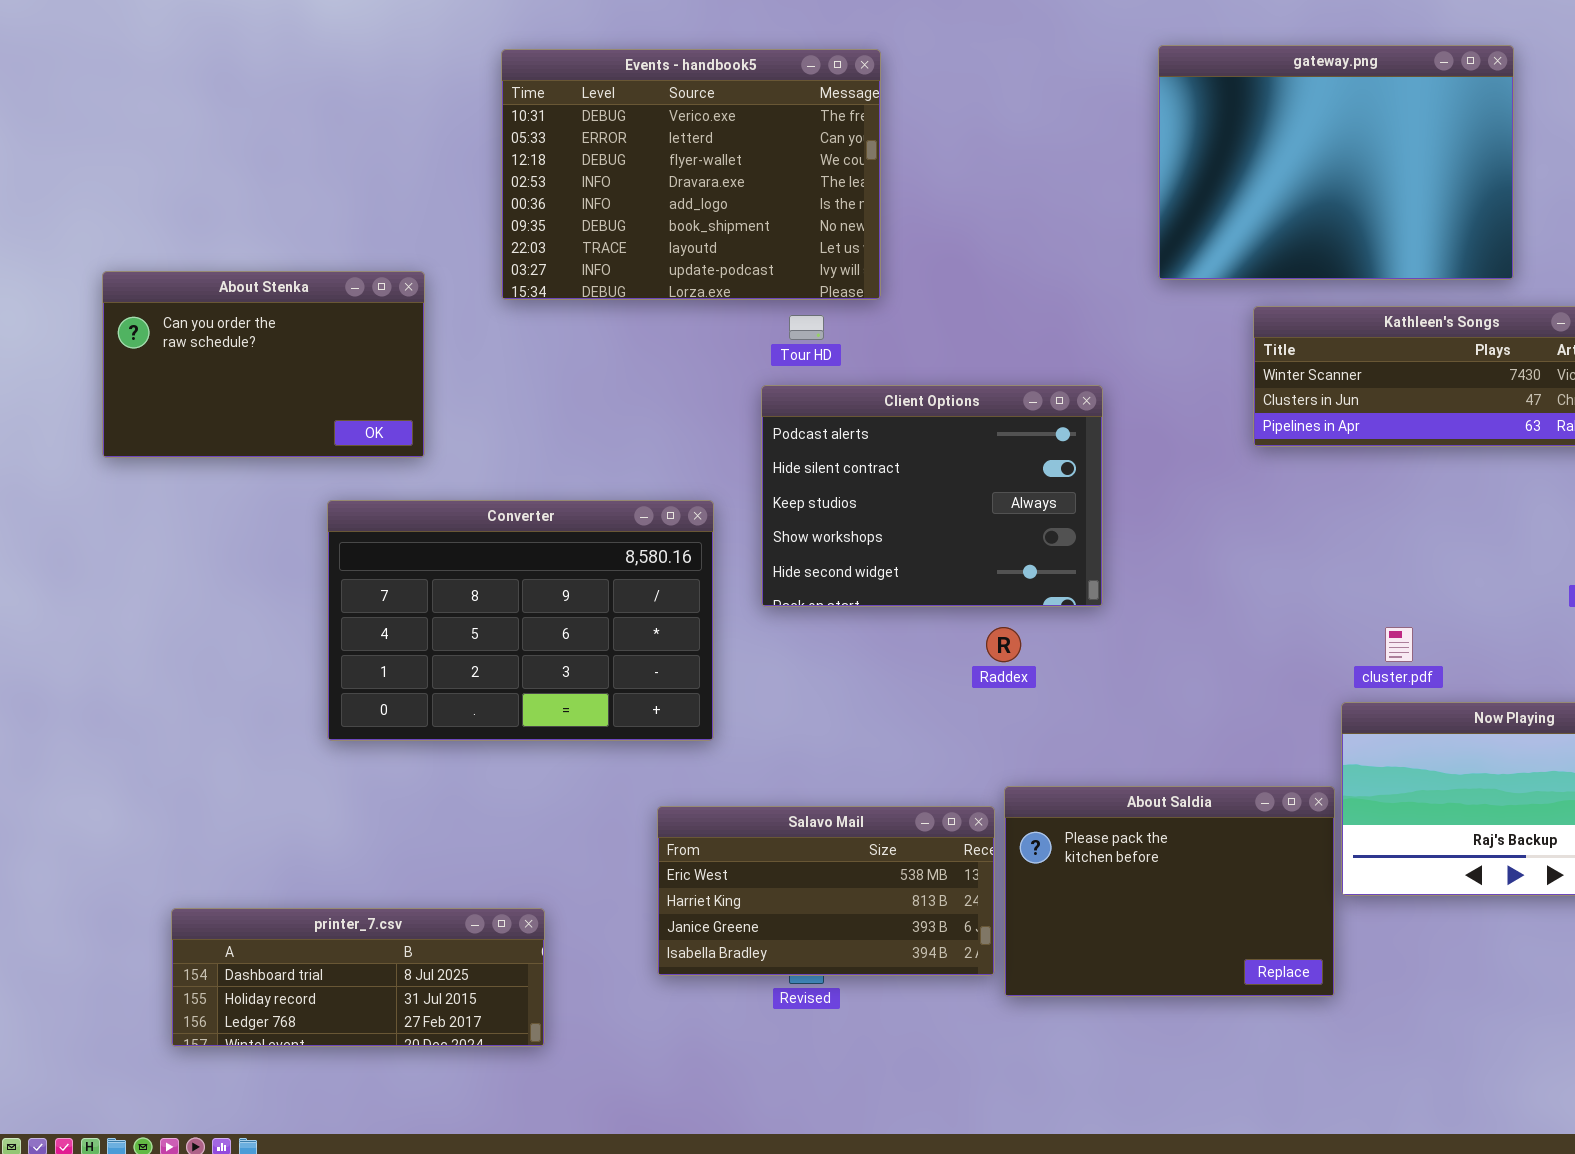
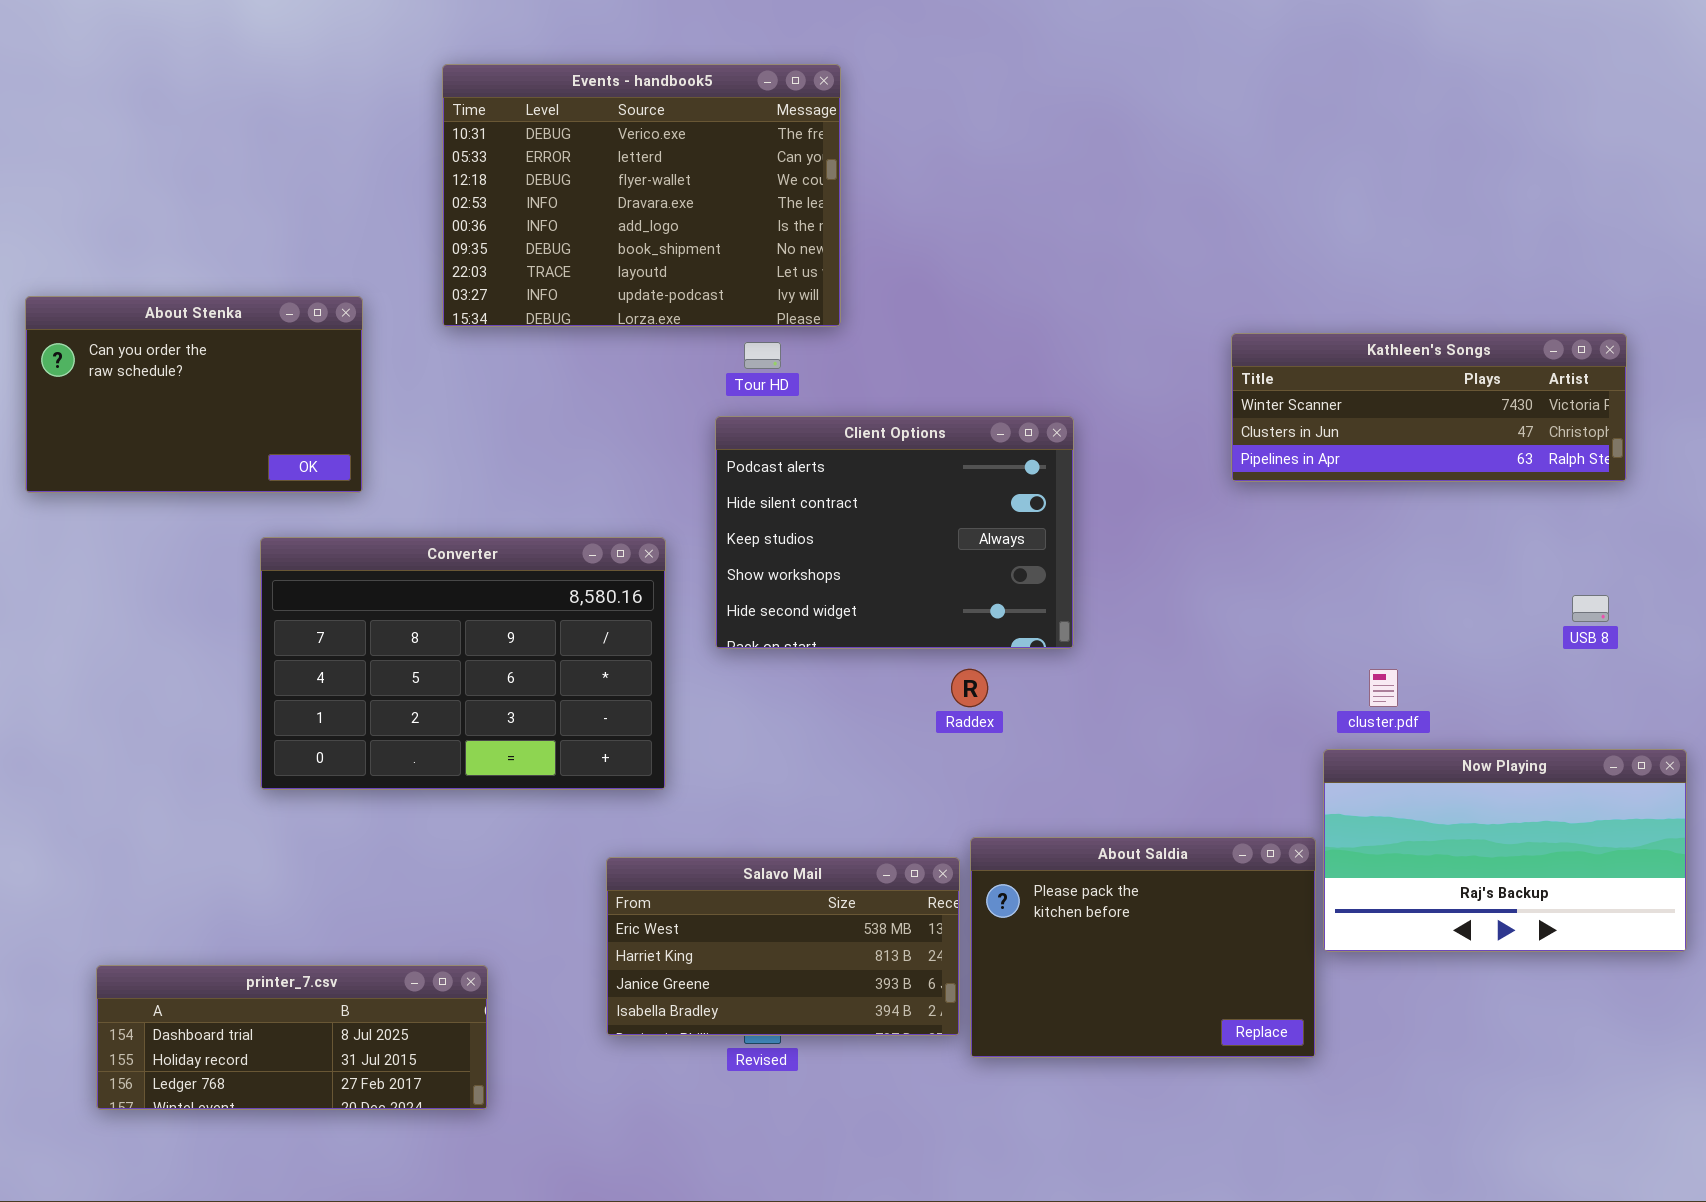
gateway.png: [1158,45,1514,280] -> none, closed

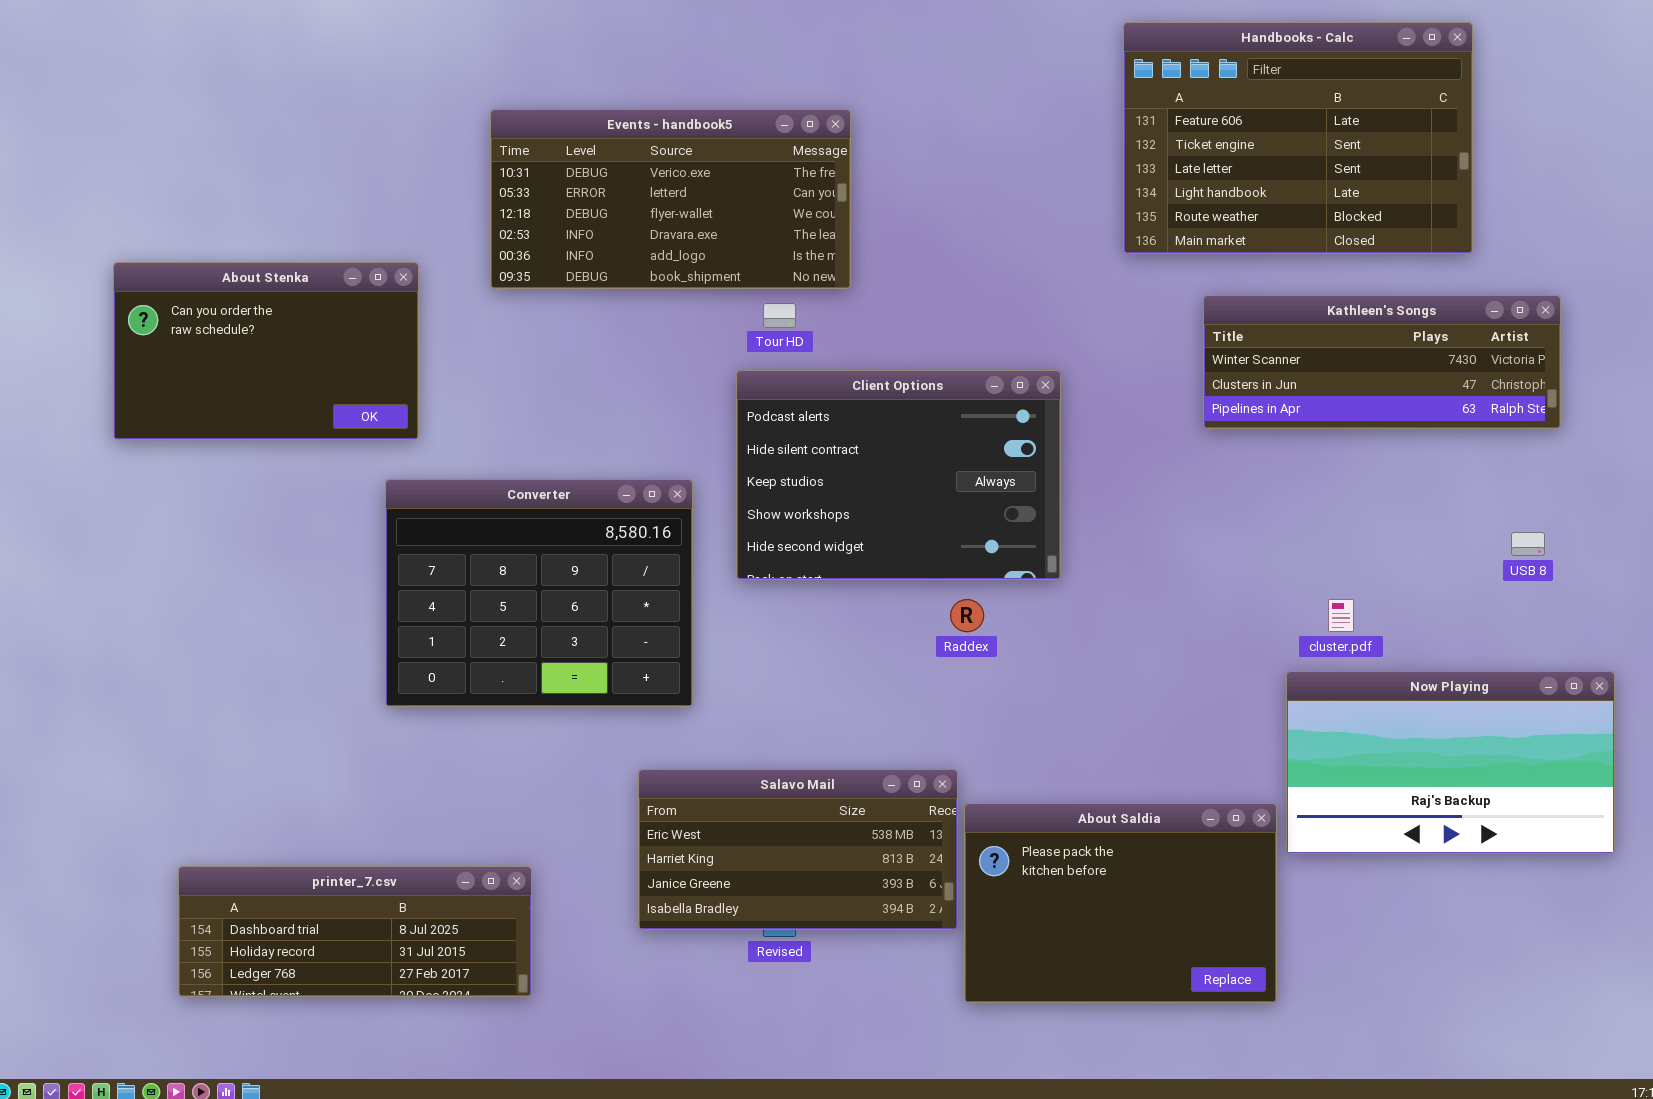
Handbooks - Calc: none -> [1123,22,1473,254], opened
Events - handbook5: [442,64,841,327] -> [490,109,851,289], resized
Converter: [260,537,666,790] -> [385,479,693,707], resized
About Saldia: [970,837,1316,1058] -> [964,803,1277,1003], moved

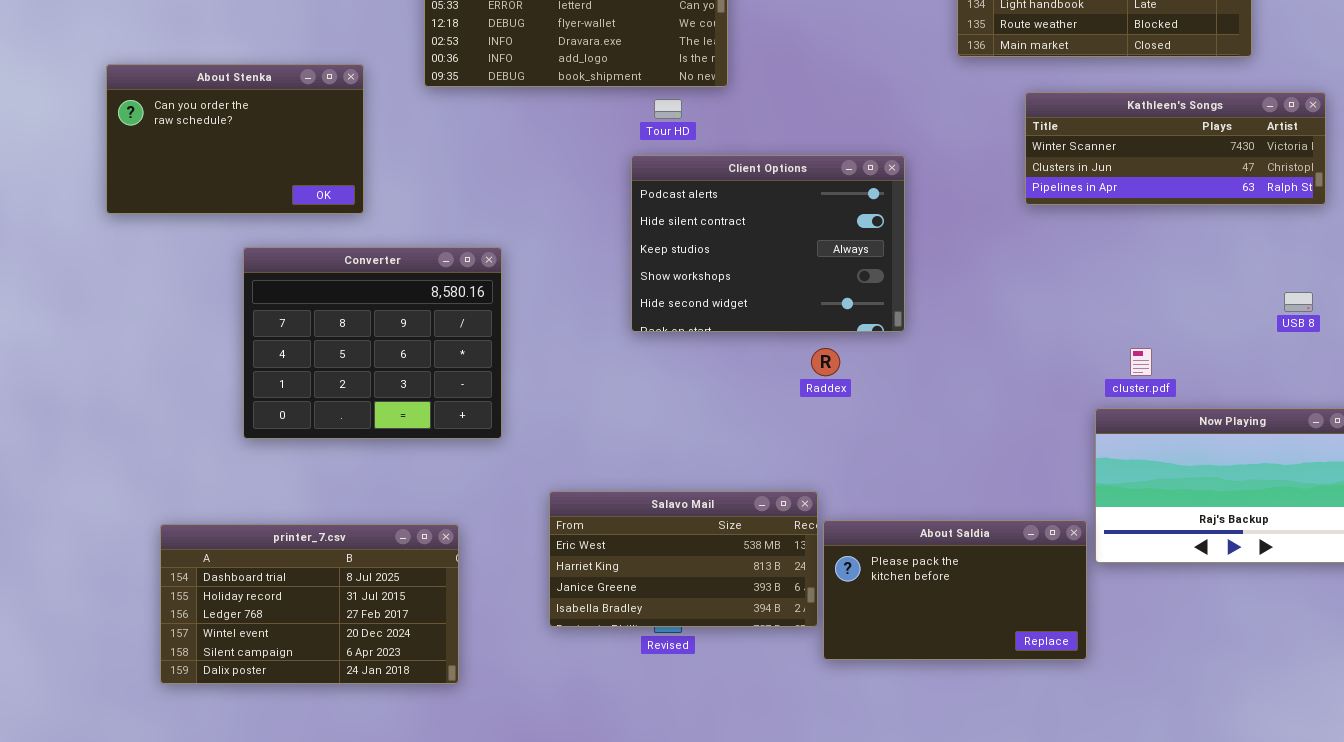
Converter: [385,479,693,707] -> [243,247,502,439], moved
About Saldia: [964,803,1277,1003] -> [823,520,1087,660], resized
printer_7.csv: [178,866,532,997] -> [160,524,459,684], resized

